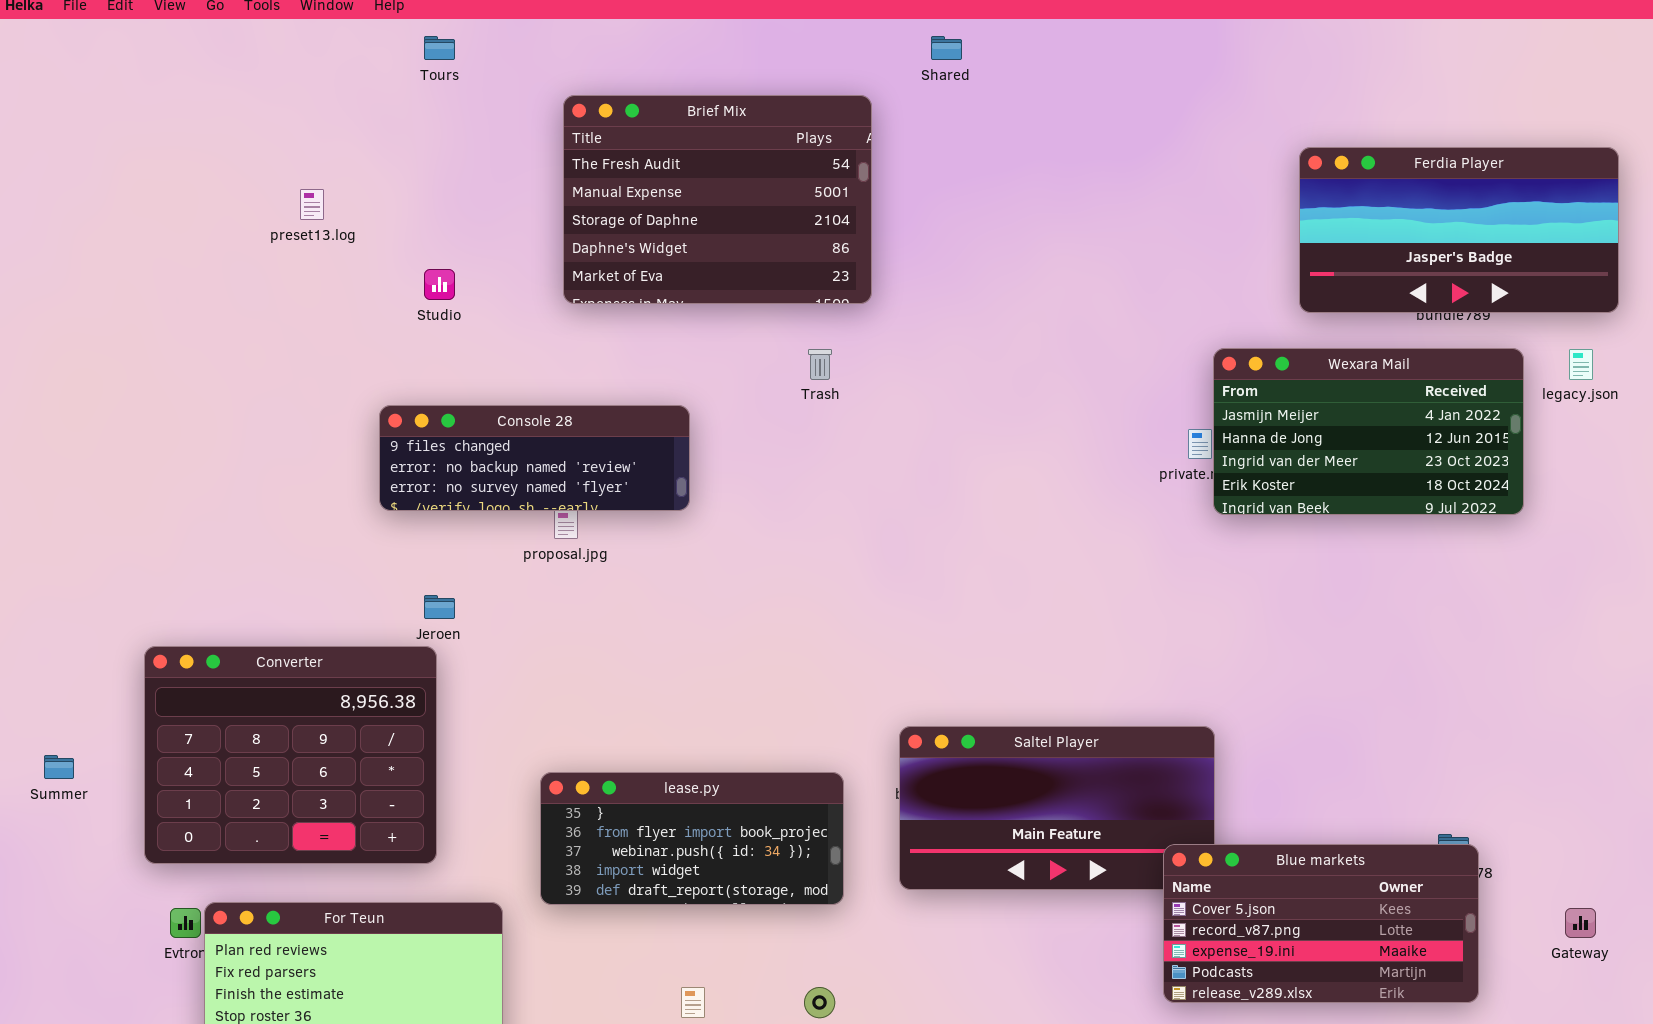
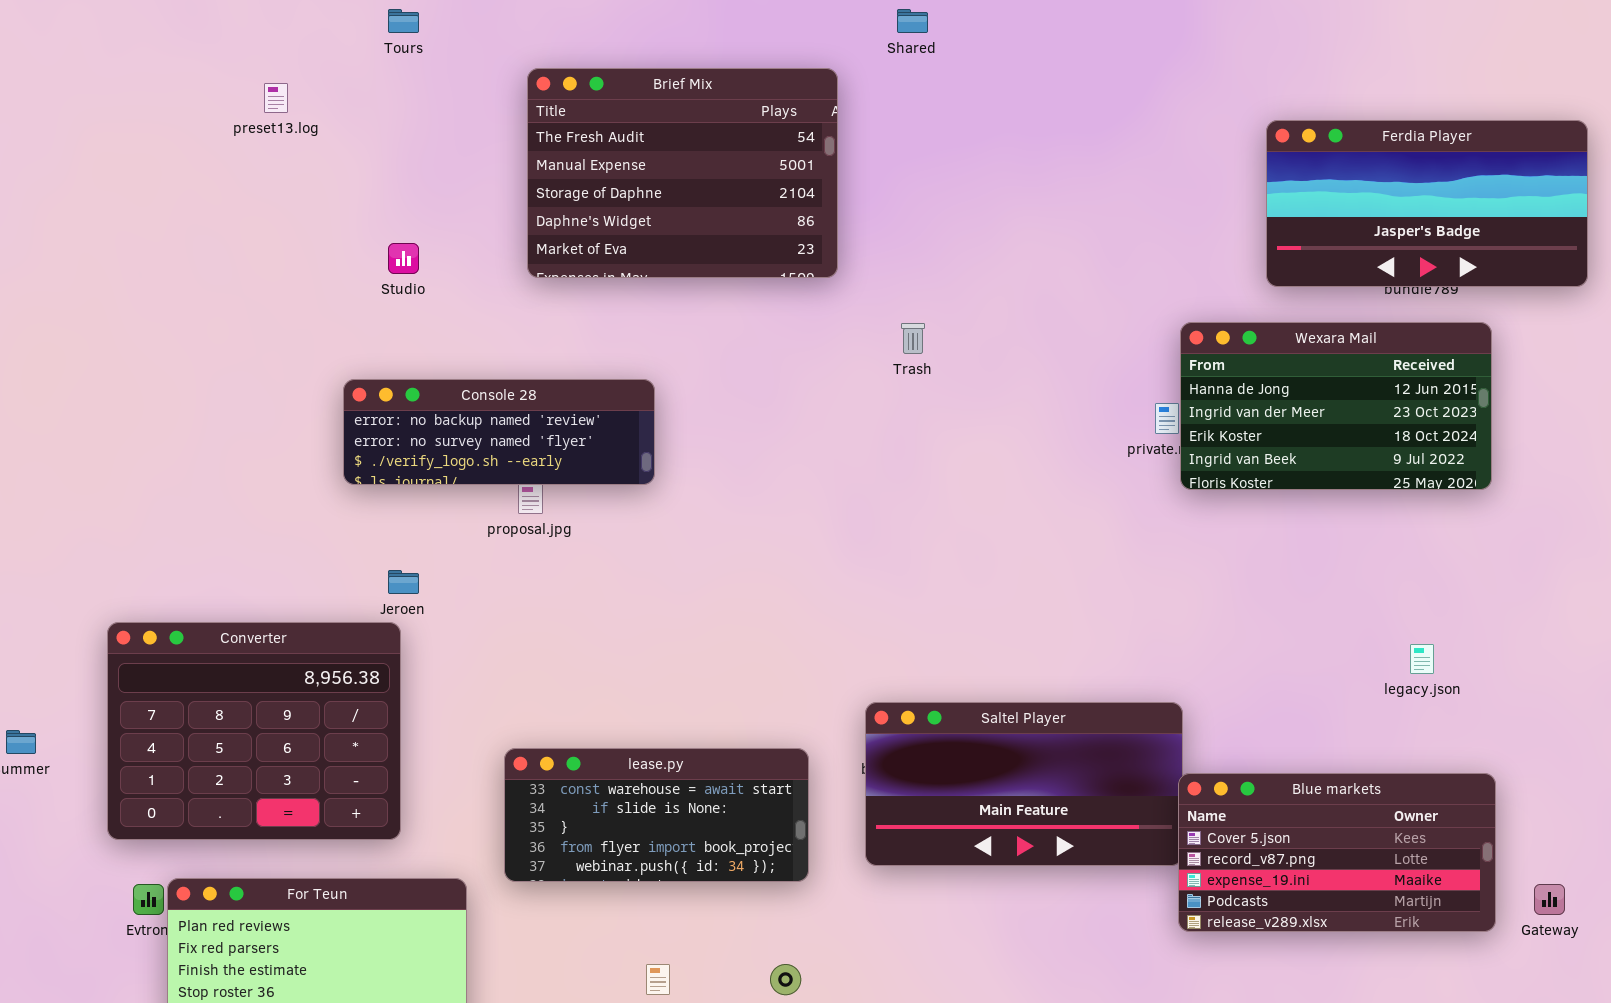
preset13.log: [300,189,324,220] -> [264,83,288,113], moved
Wexara Mail: [1213,348,1524,515] -> [1180,322,1492,490], scrolled down 1 row
Trash: [808,349,832,380] -> [901,323,925,354], moved
legacy.json: [1569,349,1593,380] -> [1410,644,1434,674], moved
Console 28: [379,405,690,511] -> [343,379,655,485], scrolled down 1 row
lease.py: [540,772,844,905] -> [504,748,809,882], scrolled up 2 rows
Blue markets: [1163,844,1479,1003] -> [1178,773,1496,932], moved

